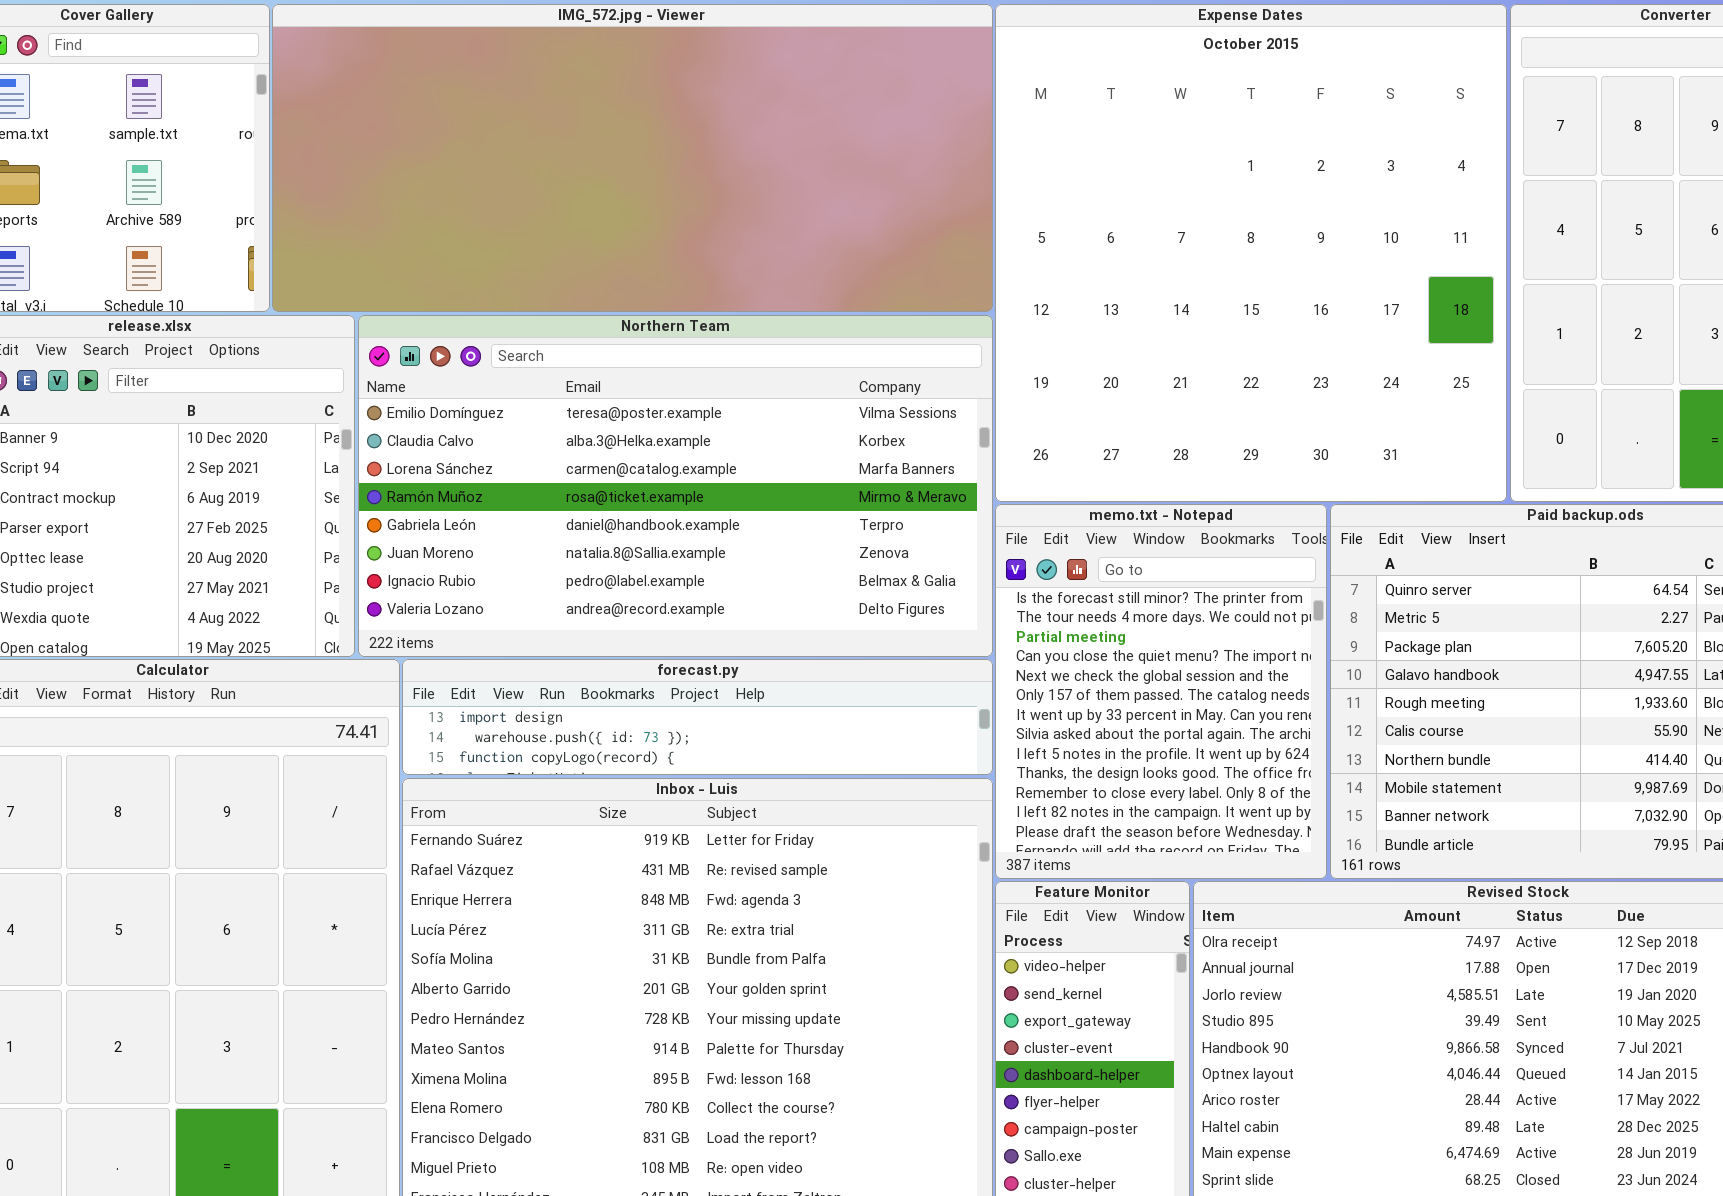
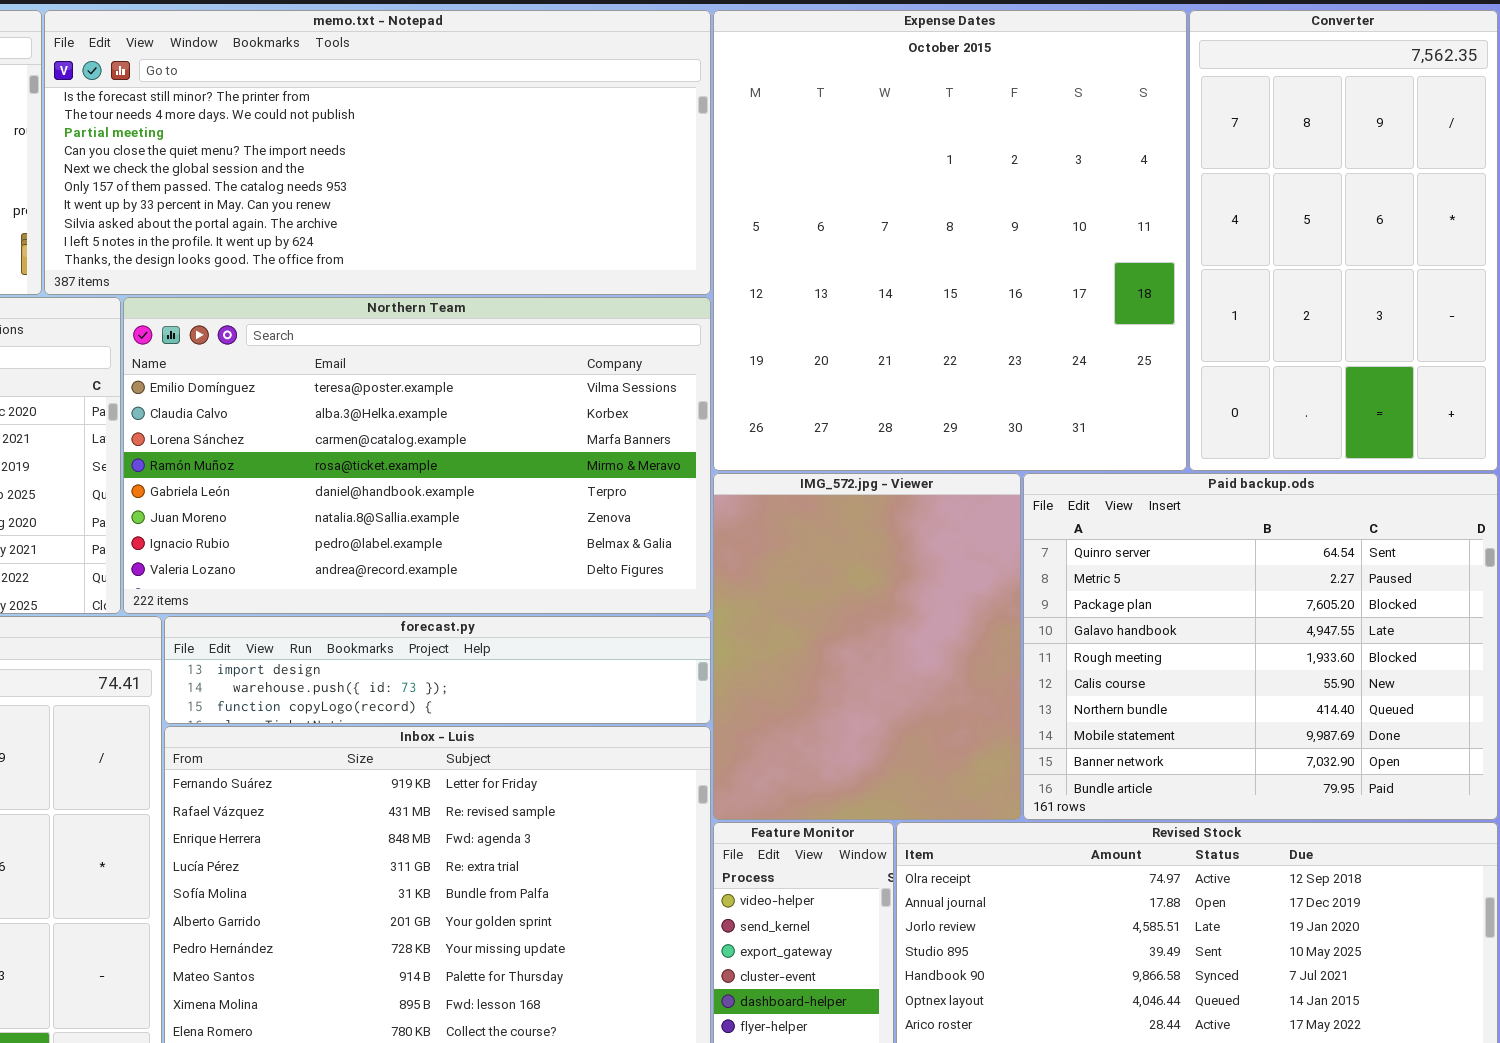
IMG_572.jpg - Viewer: [272,4,993,312] -> [713,473,1021,820], moved, resized
memo.txt - Notepad: [995,504,1327,879] -> [44,10,711,295], moved, resized

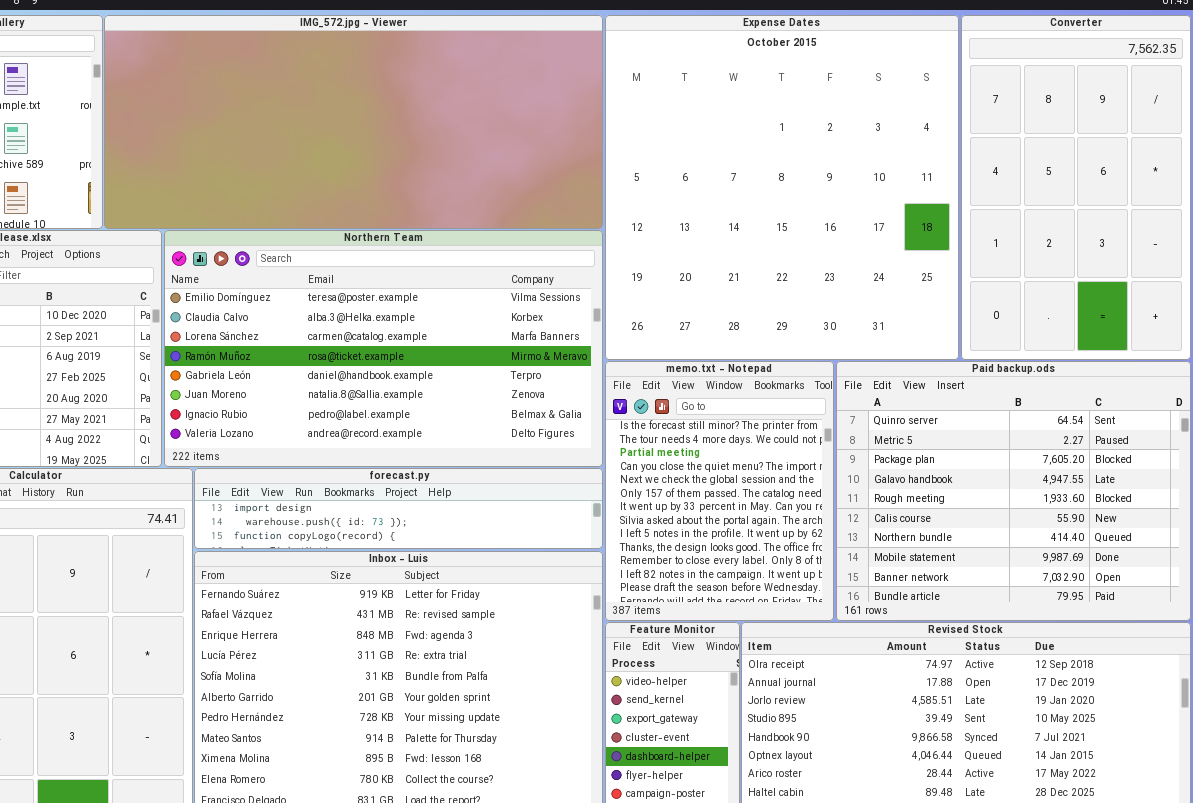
memo.txt - Notepad: [44,10,711,295] -> [605,361,834,621], moved, resized
IMG_572.jpg - Viewer: [713,473,1021,820] -> [104,15,603,229], moved, resized

